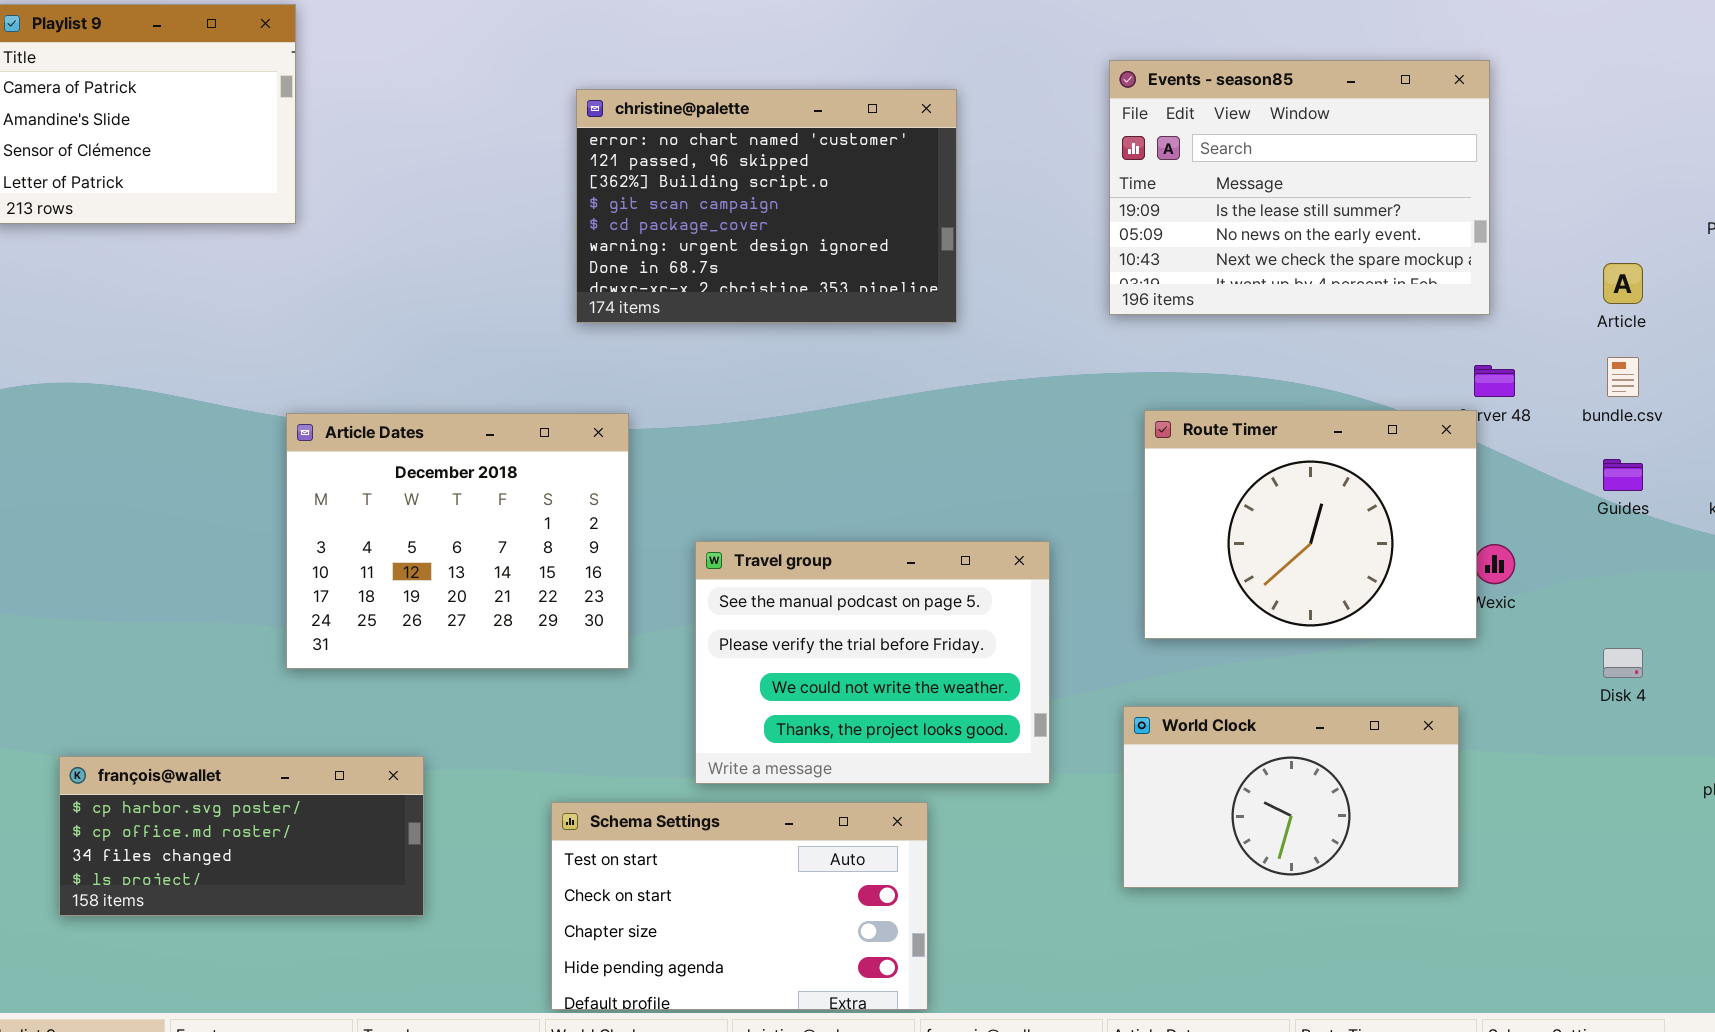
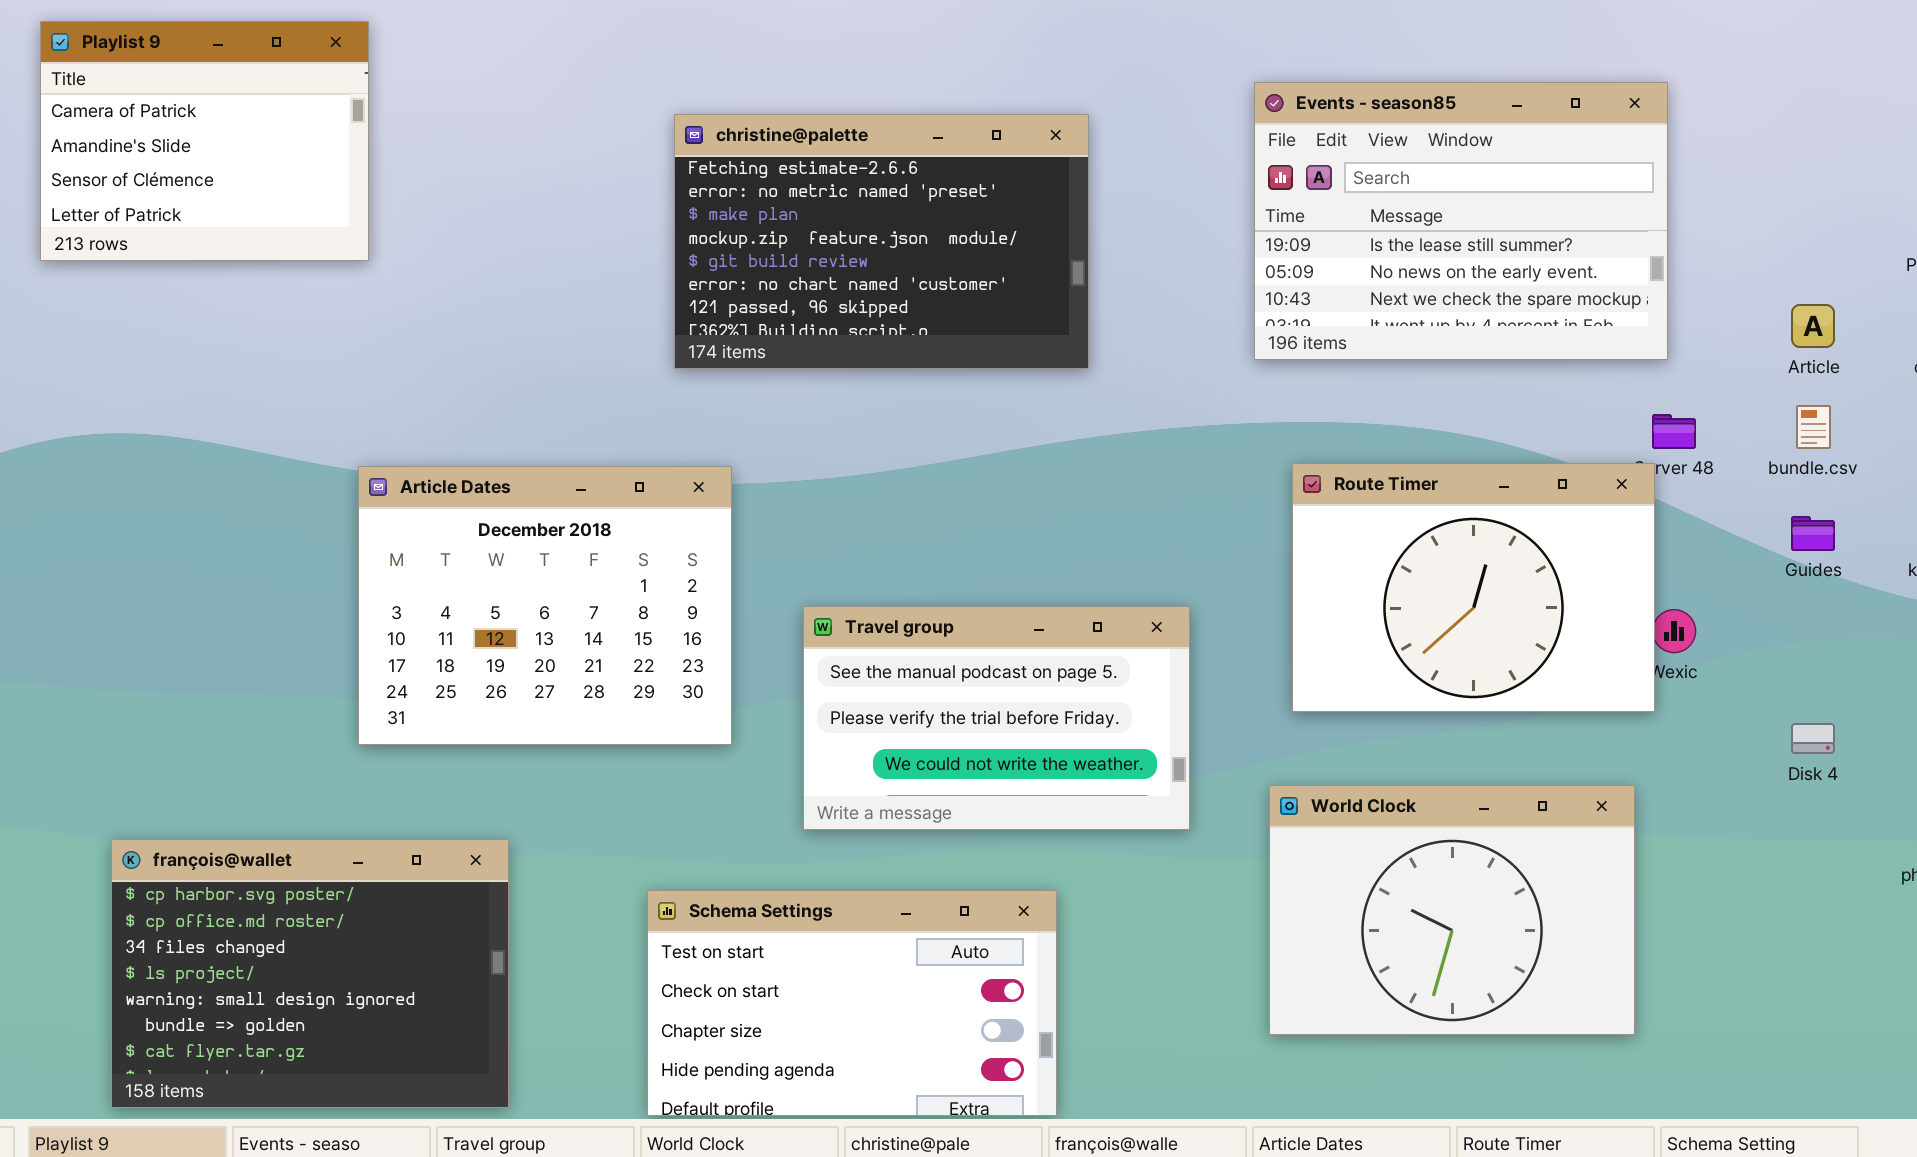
christine@palette: [576,89,957,323] -> [674,114,1089,369], scrolled up 5 rows
Travel group: [695,541,1050,784] -> [803,606,1190,830], resized
World Clock: [1123,706,1459,888] -> [1269,785,1635,1035], resized
françois@wallet: [59,756,424,916] -> [111,839,509,1108], resized

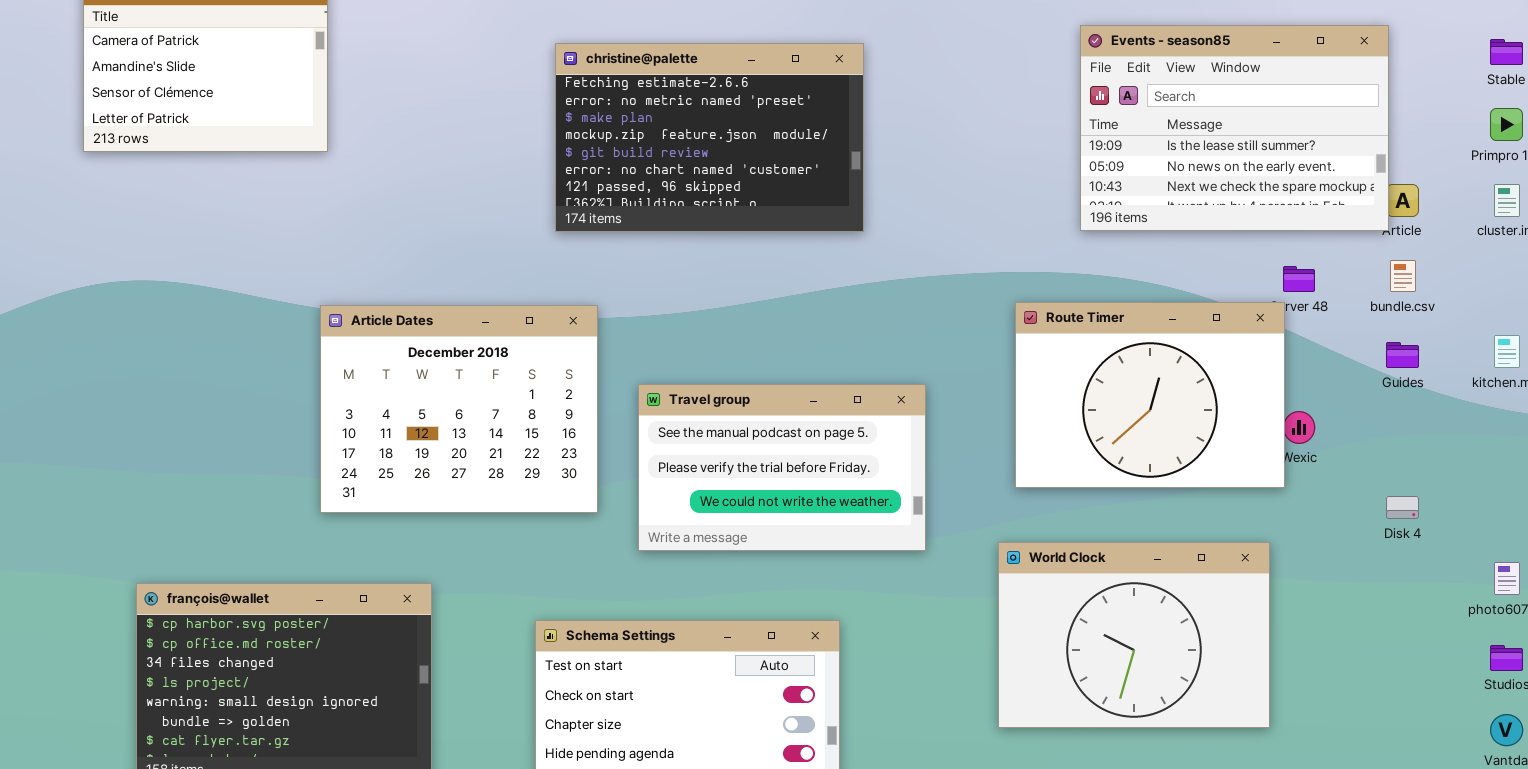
Events - season85: [1254,82,1668,360] -> [1080,25,1389,231], moved
Travel group: [803,606,1190,830] -> [638,384,926,551], moved

